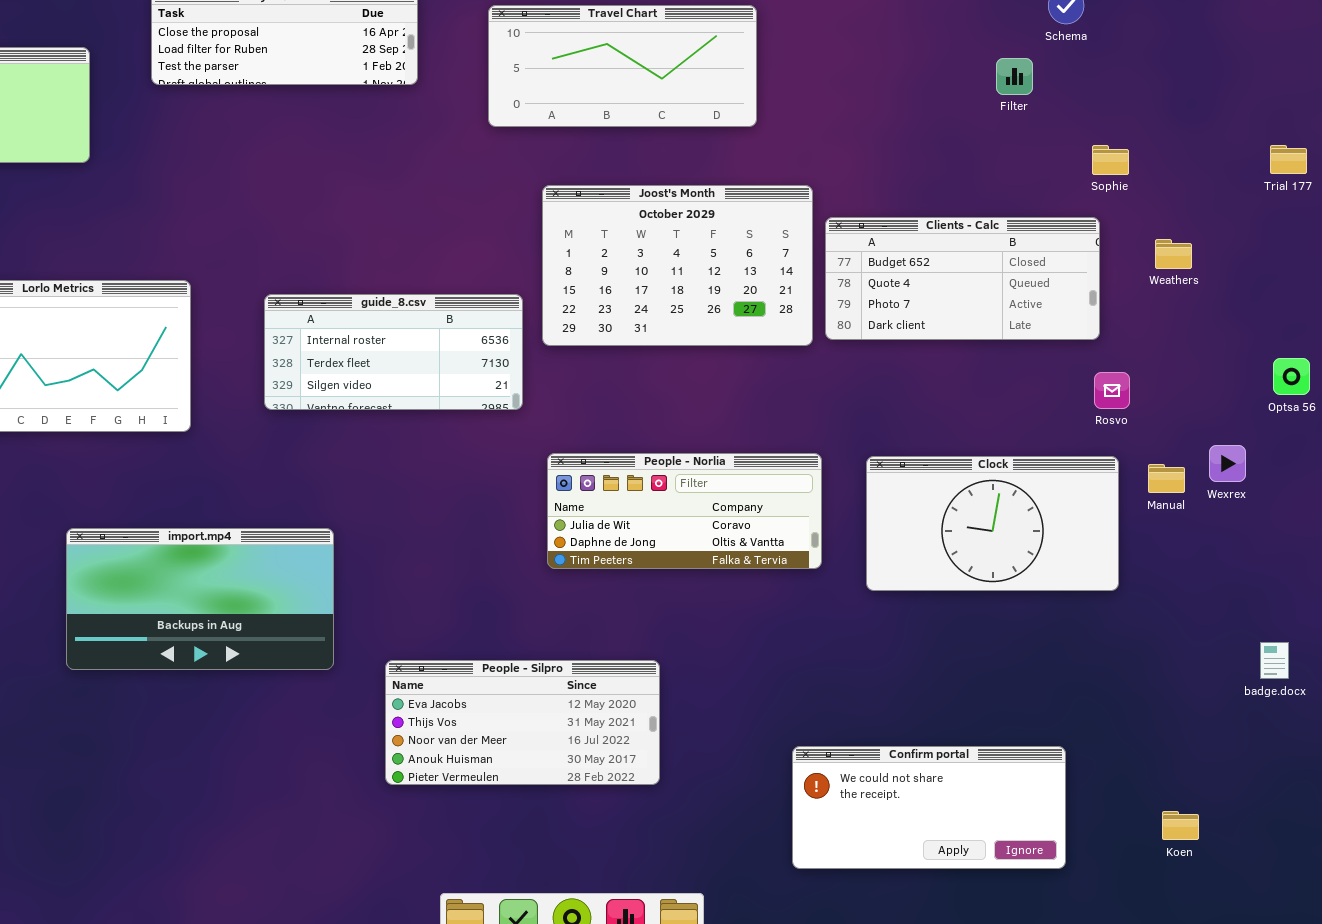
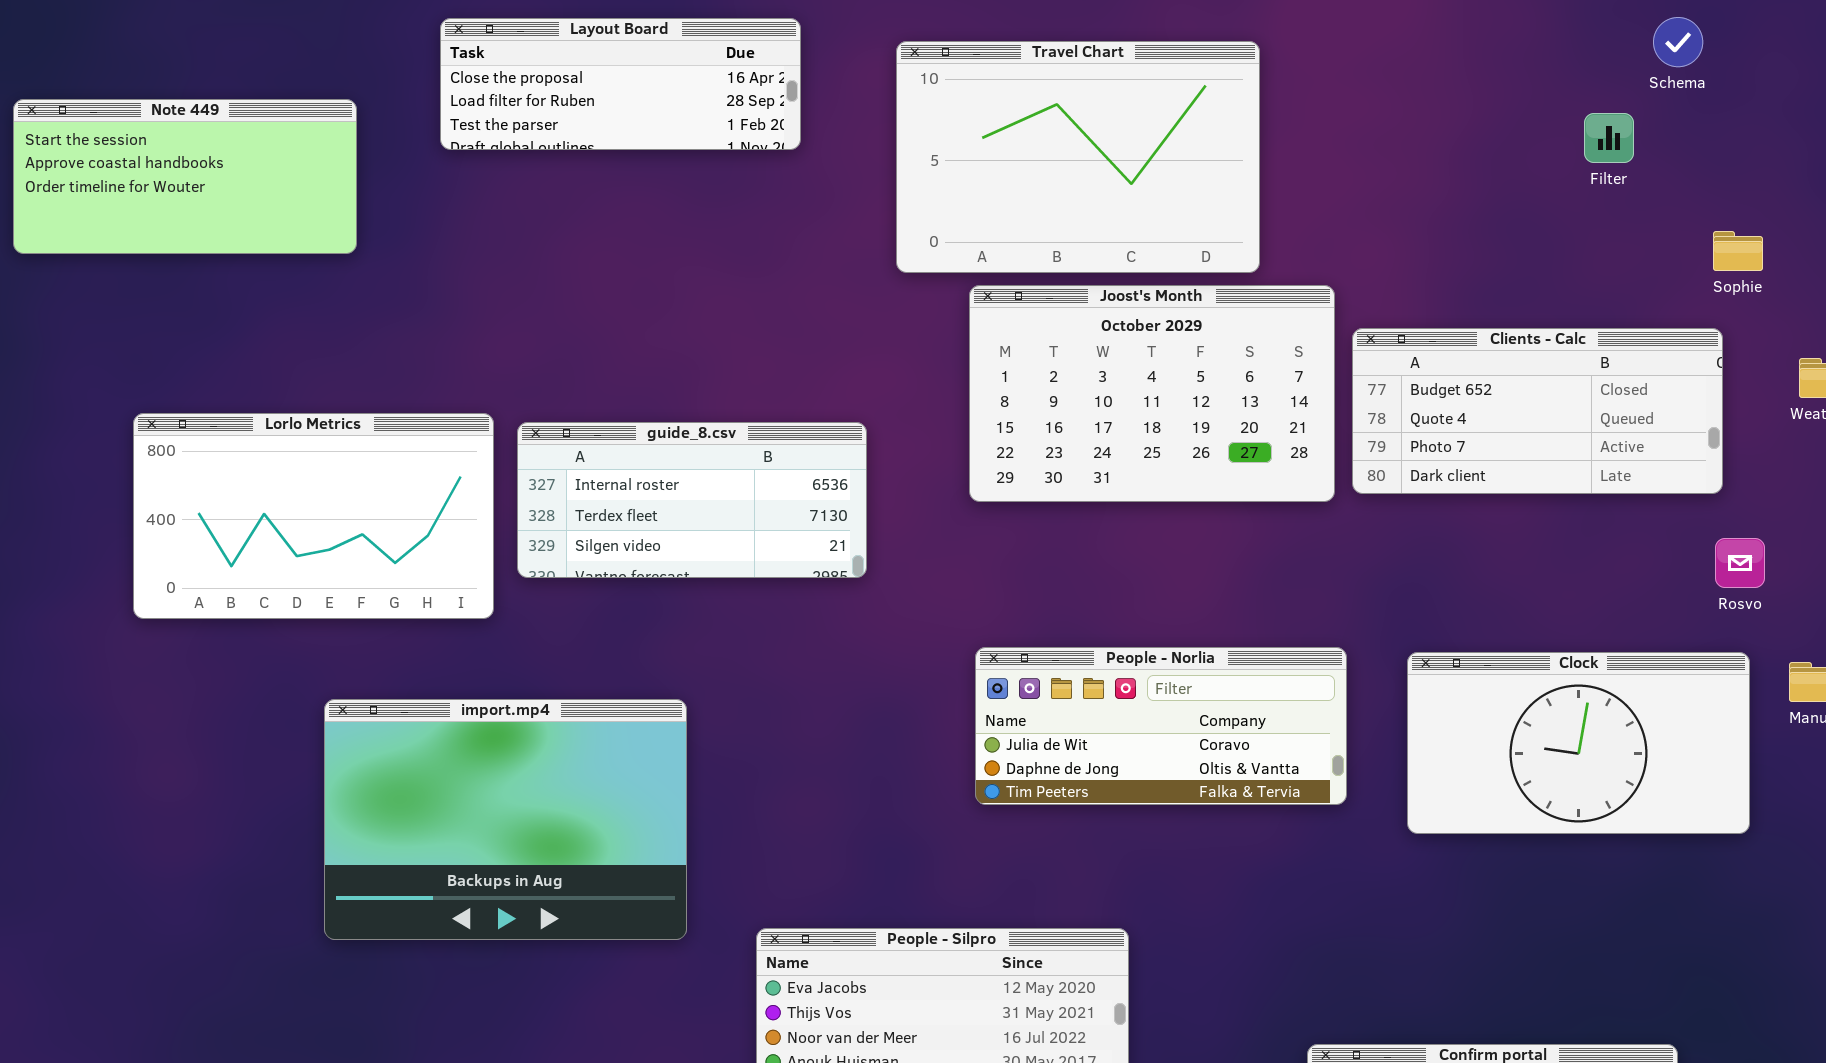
Travel Chart: [488,5,757,127] -> [896,41,1260,273], resized
guide_8.csv: [264,294,523,410] -> [517,422,867,578], moved
import.mp4: [66,528,334,670] -> [324,699,687,940], resized

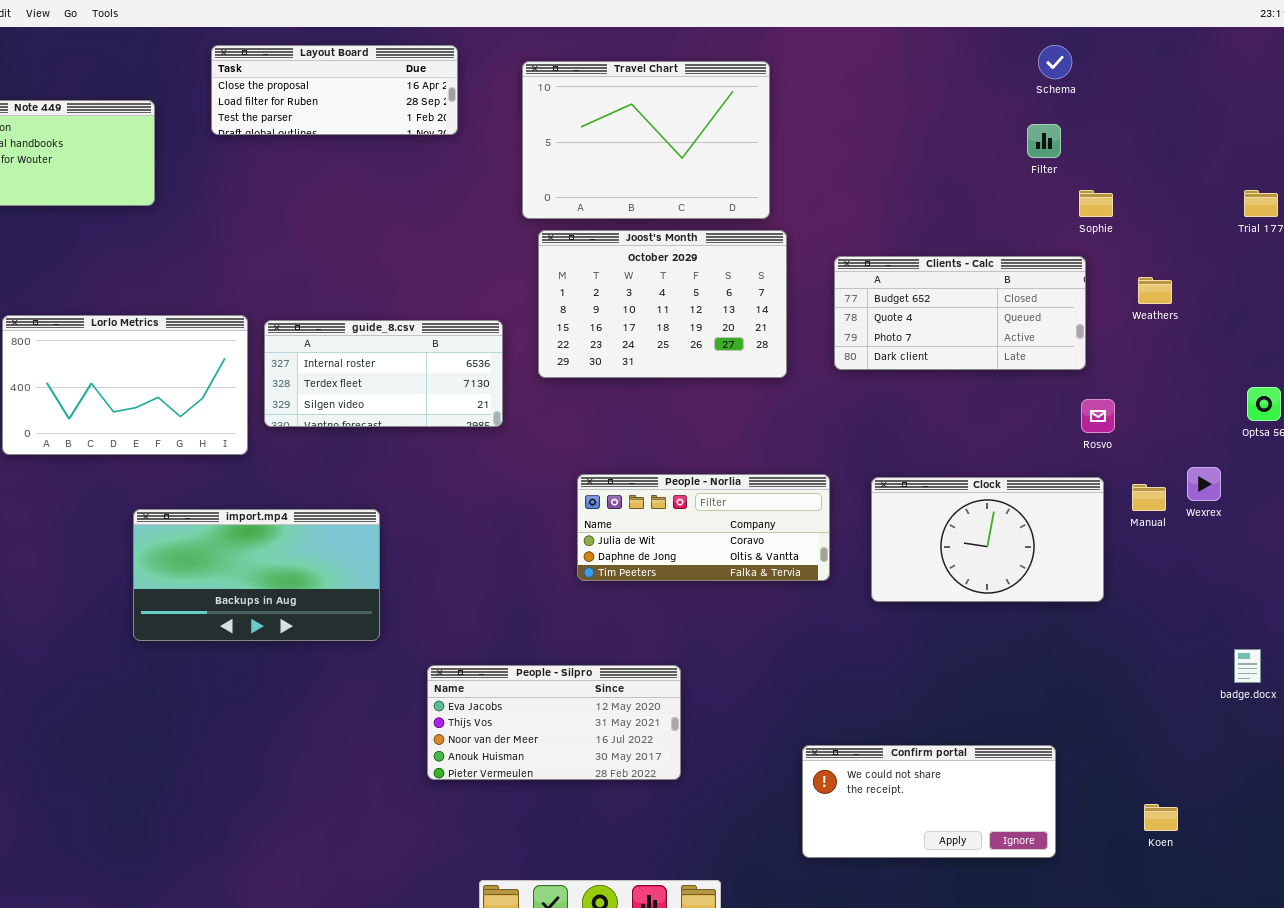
Filter: [1584,113,1634,163] -> [1027,124,1061,158], moved
Joost's Month: [969,285,1335,502] -> [538,230,787,378], moved
import.mp4: [324,699,687,940] -> [133,509,380,641], resized

